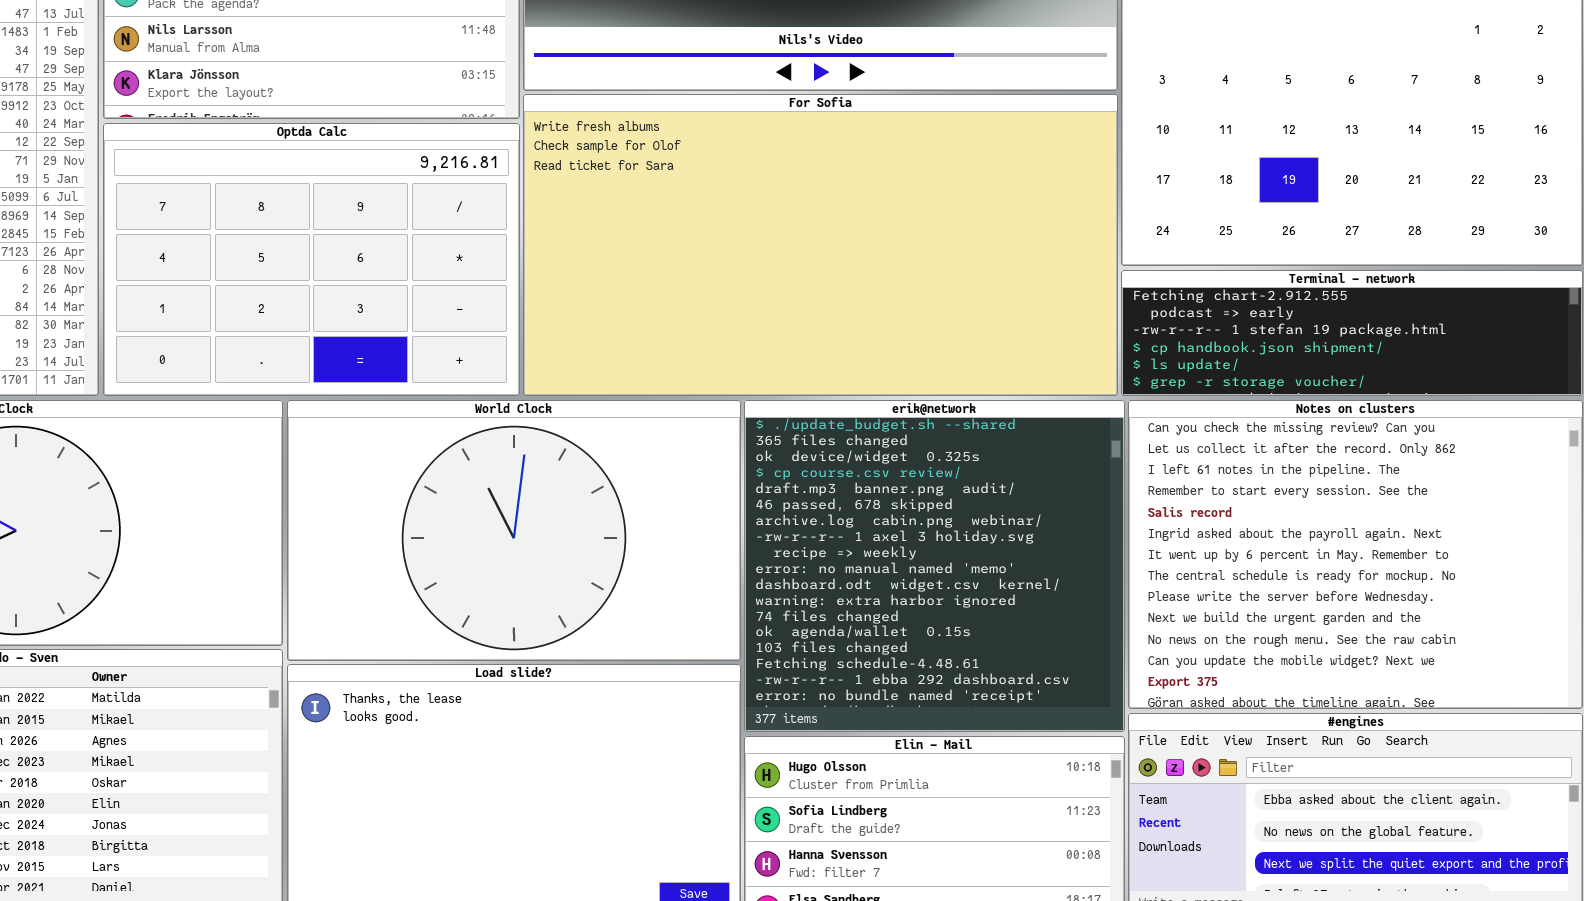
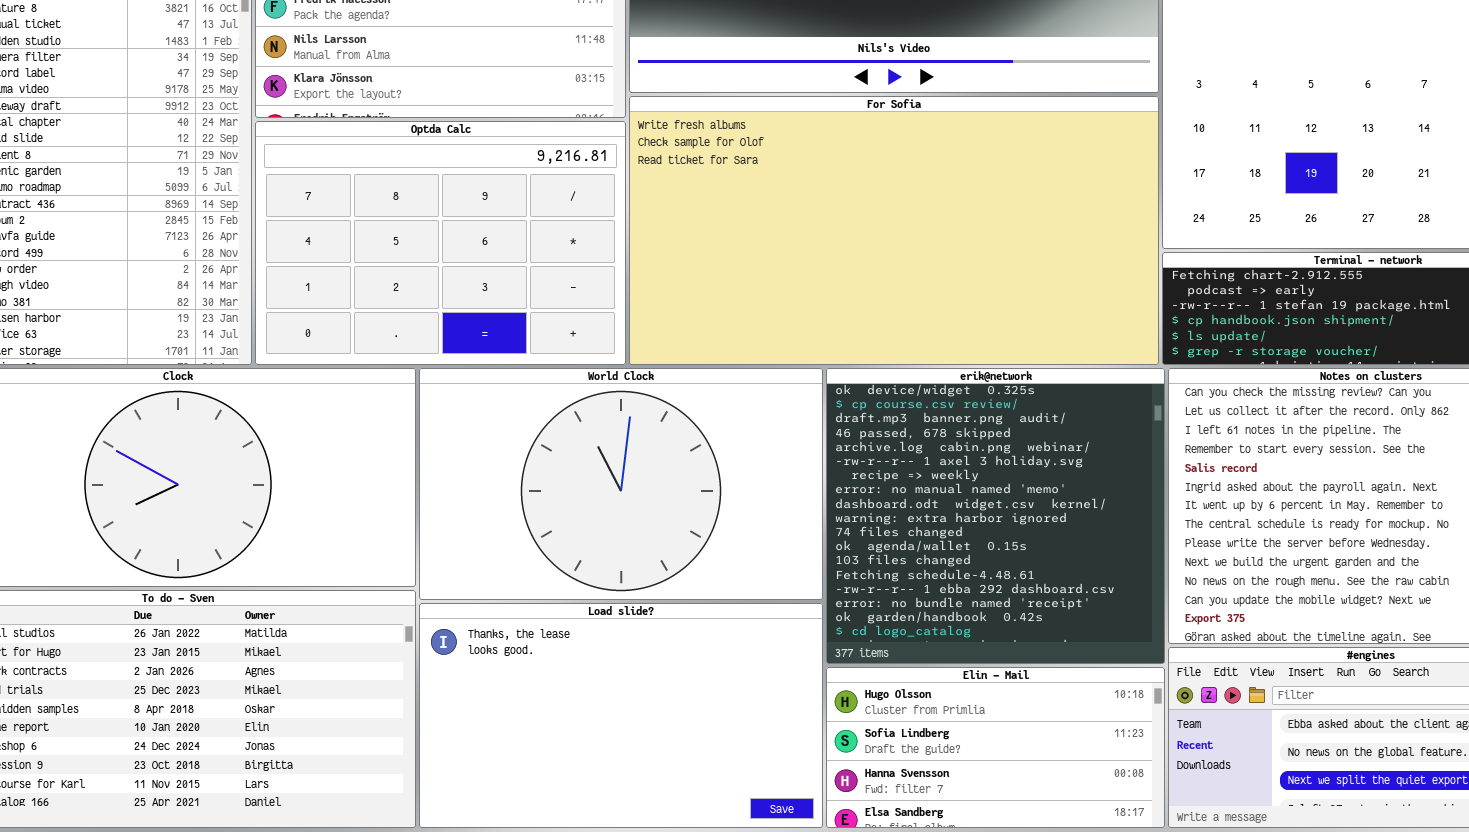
erik@network: [744,400,1125,732] -> [826,368,1165,664], scrolled down 2 rows

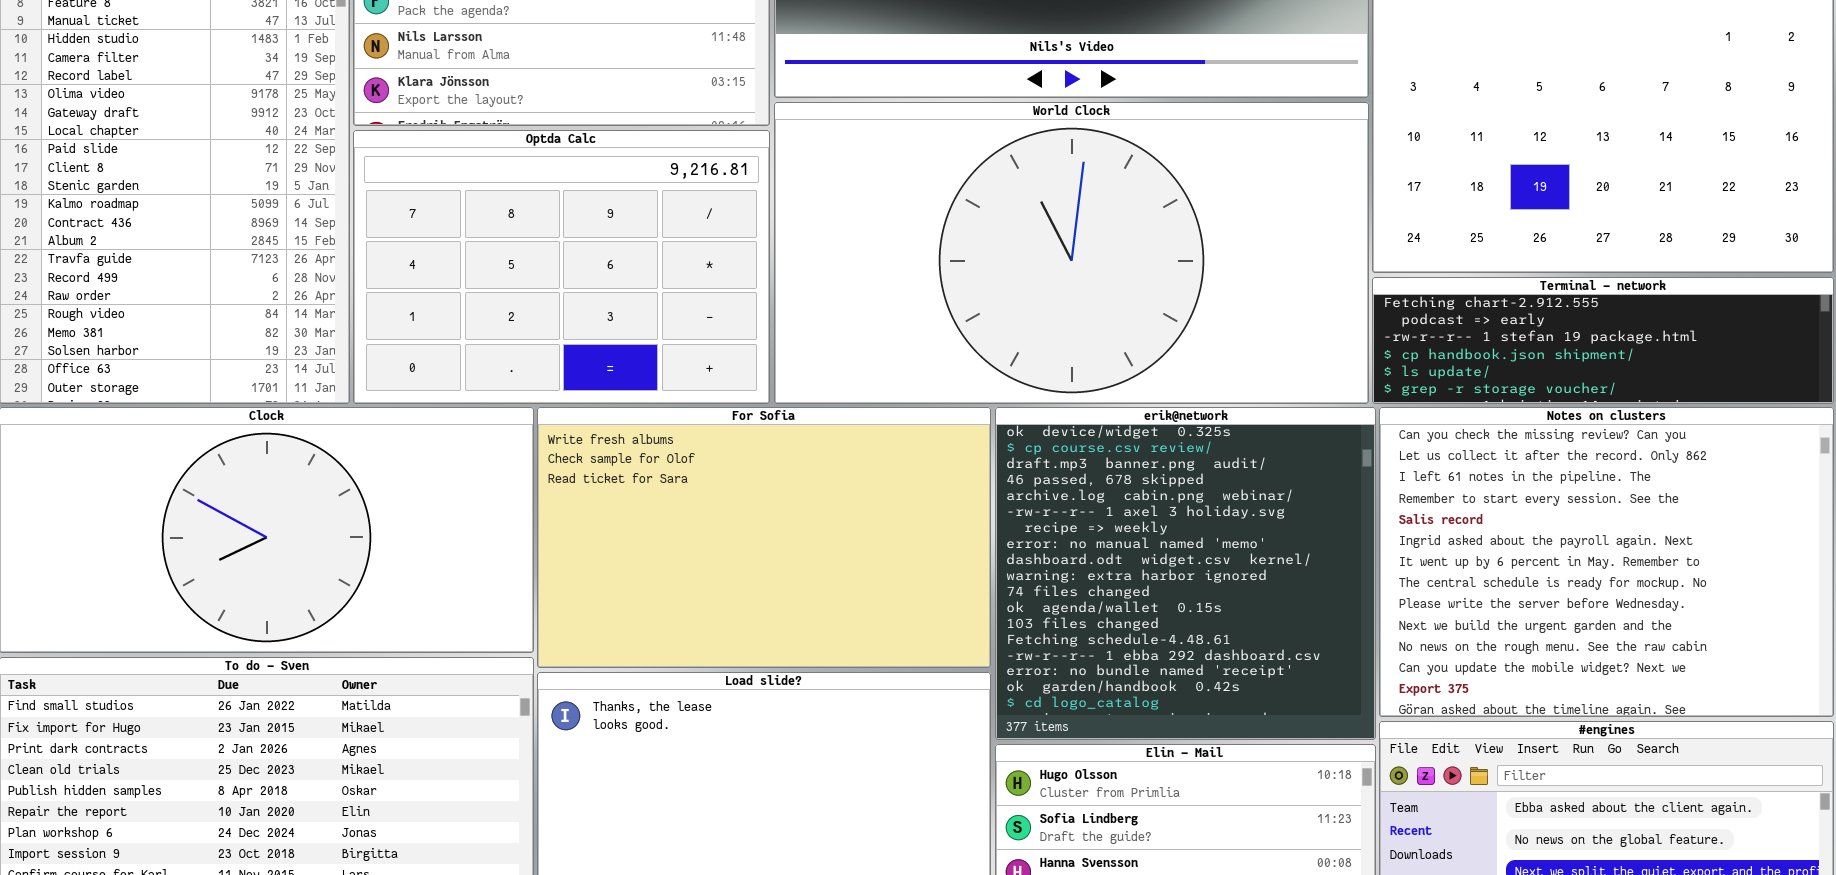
For Sofia: [629,96,1159,365] -> [537,407,991,668], moved, resized
World Clock: [419,368,823,600] -> [774,102,1369,404], moved, resized

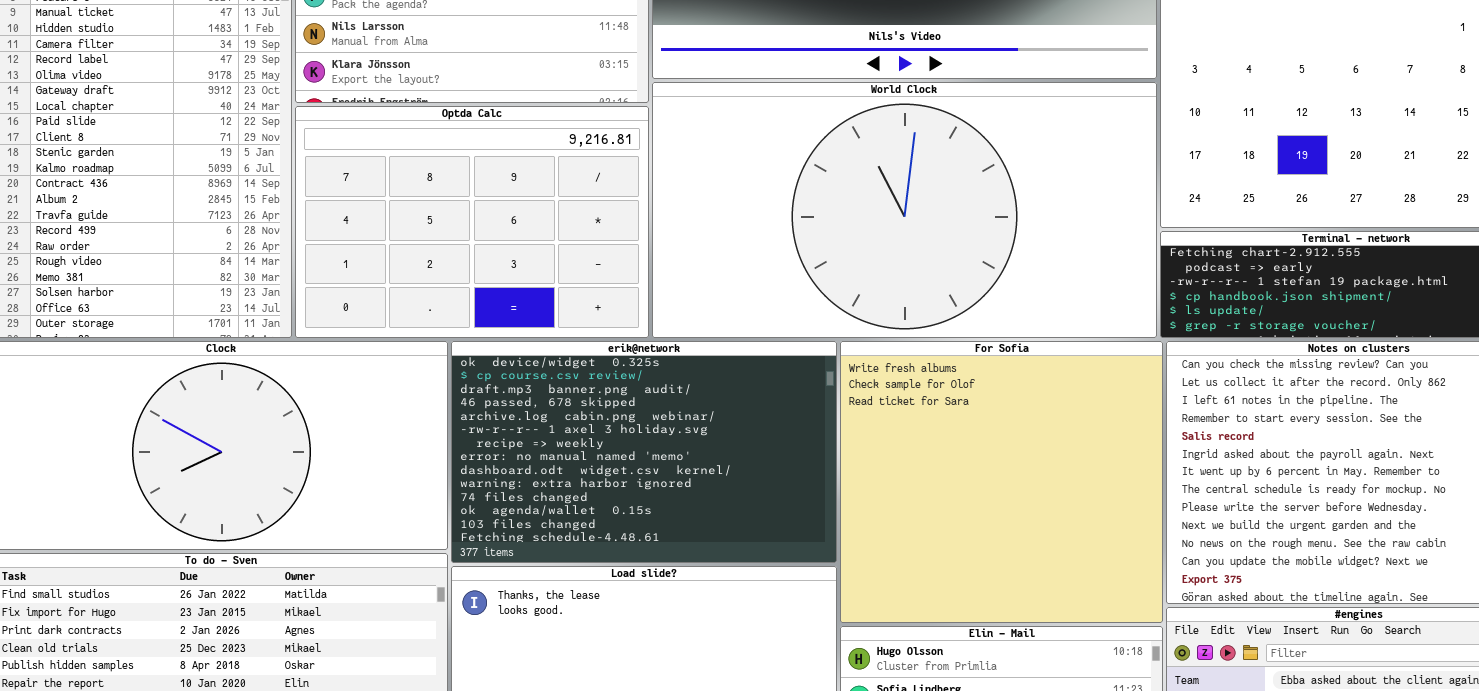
For Sofia: [537,407,991,668] -> [840,341,1163,623], moved, resized
erik@network: [995,407,1376,740] -> [451,341,837,563], moved, resized

